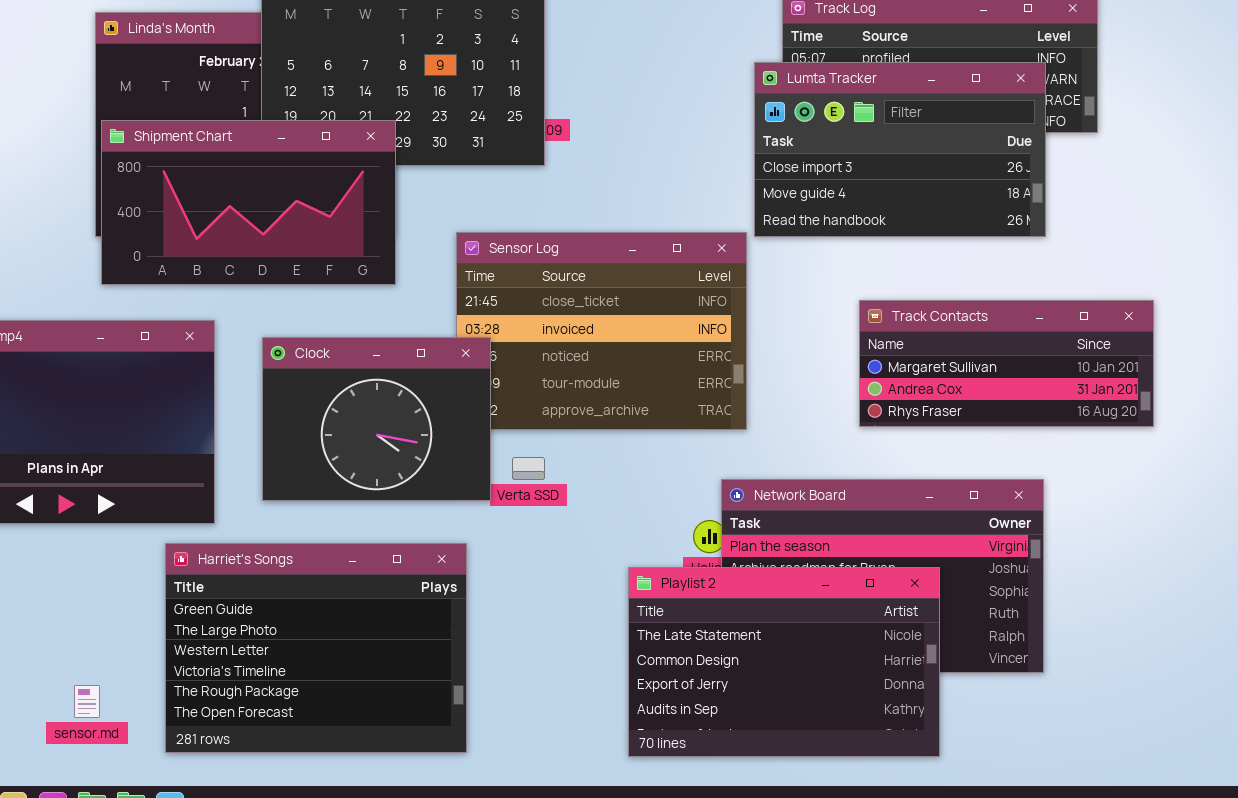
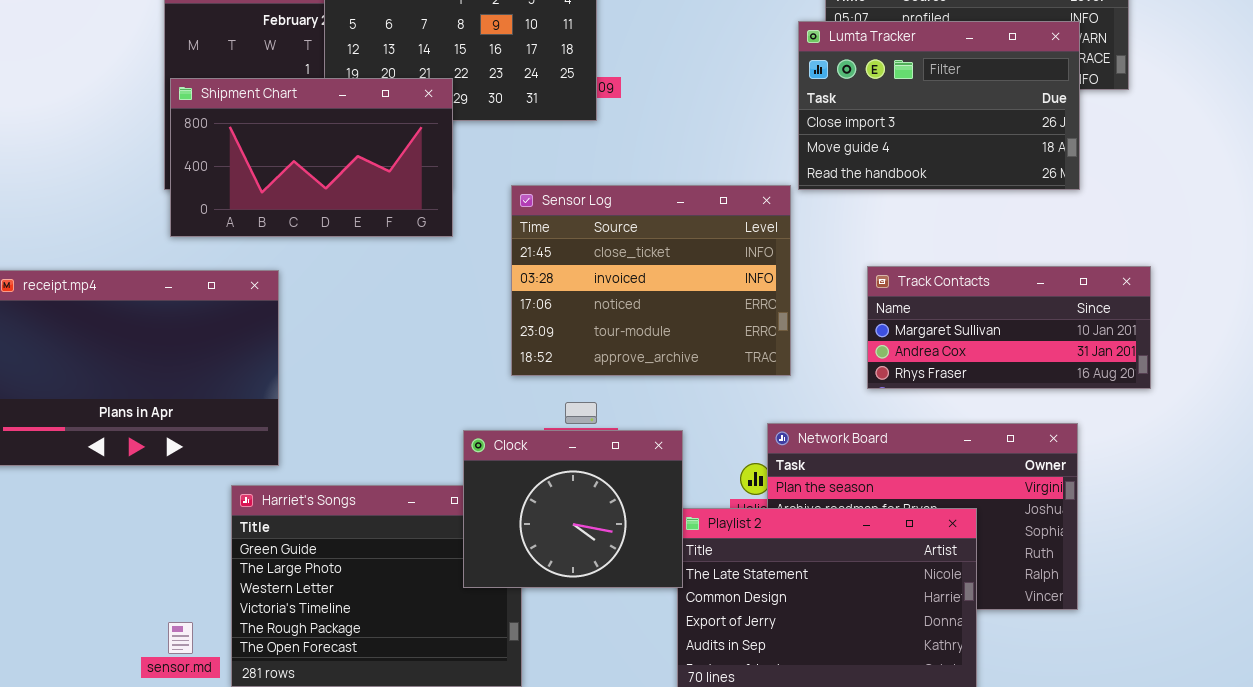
Track Contacts: [859,300,1154,427] -> [867,266,1151,389], moved
Clock: [262,337,491,501] -> [463,430,683,588], moved
sensor.md: [74,685,100,718] -> [168,622,193,654], moved

